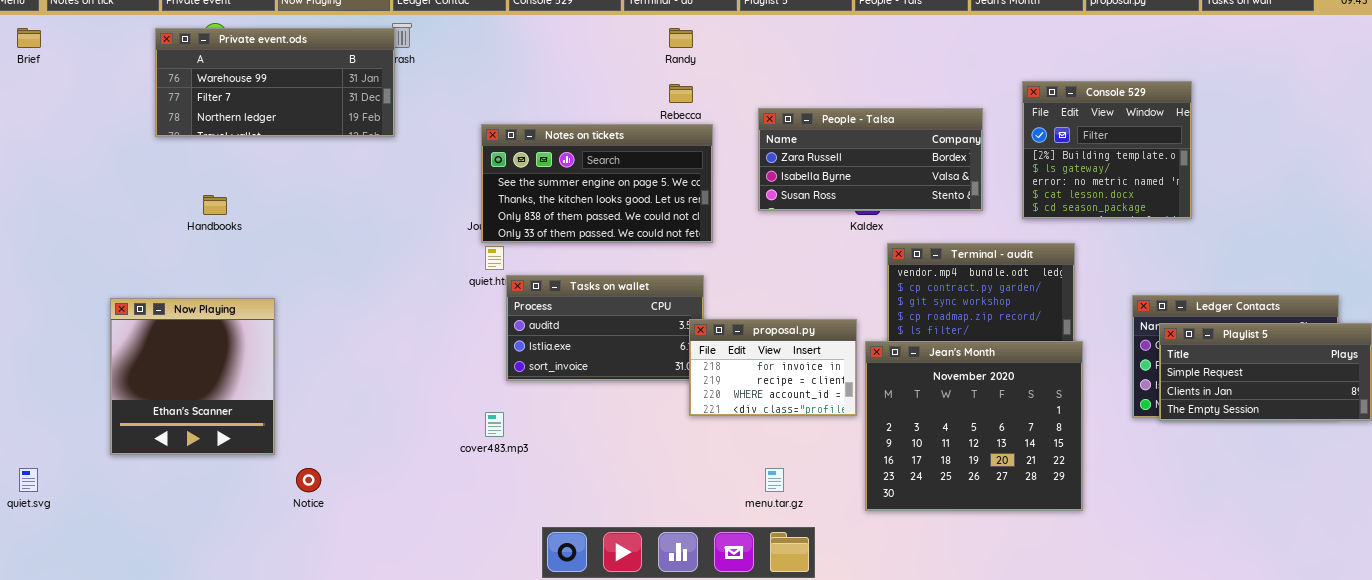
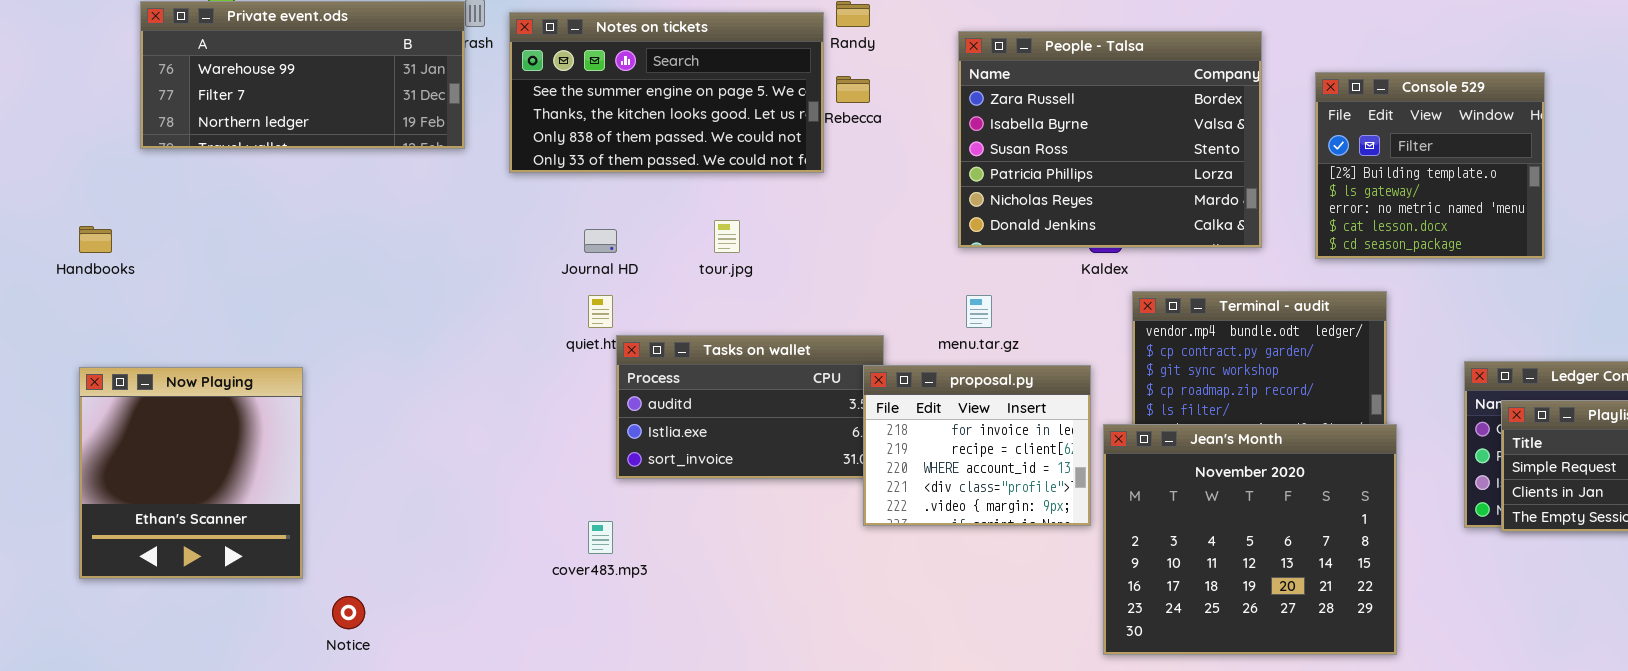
People - Talsa: [758,108,983,211] -> [958,31,1262,248], resized
Notes on tickets: [481,124,713,243] -> [509,12,824,173], moved
Handbooks: [203,195,227,215] -> [79,226,112,253], moved
proposal.py: [689,319,857,416] -> [863,365,1091,526], resized
menu.tar.gz: [765,468,784,492] -> [966,295,992,328], moved

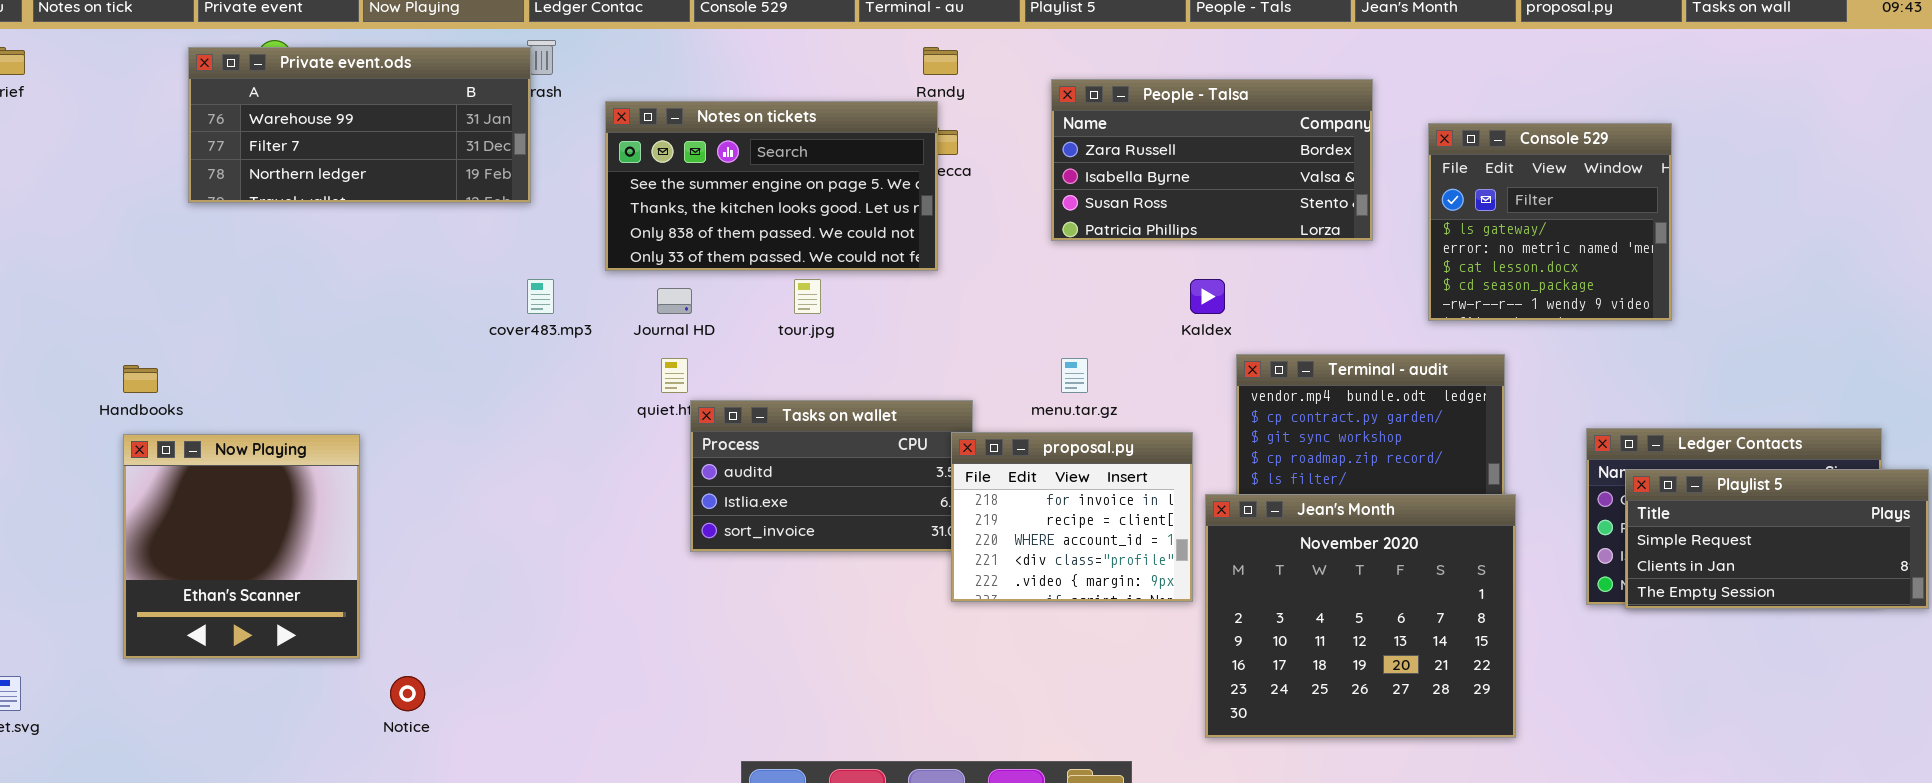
Notes on tickets: [509,12,824,173] -> [605,101,938,271], moved
People - Talsa: [958,31,1262,248] -> [1051,79,1373,241], resized
Console 529: [1315,72,1545,259] -> [1428,123,1672,321], scrolled down 1 row
Handbooks: [79,226,112,253] -> [123,365,158,393], moved
cover483.mp3: [588,521,613,554] -> [527,279,554,314], moved

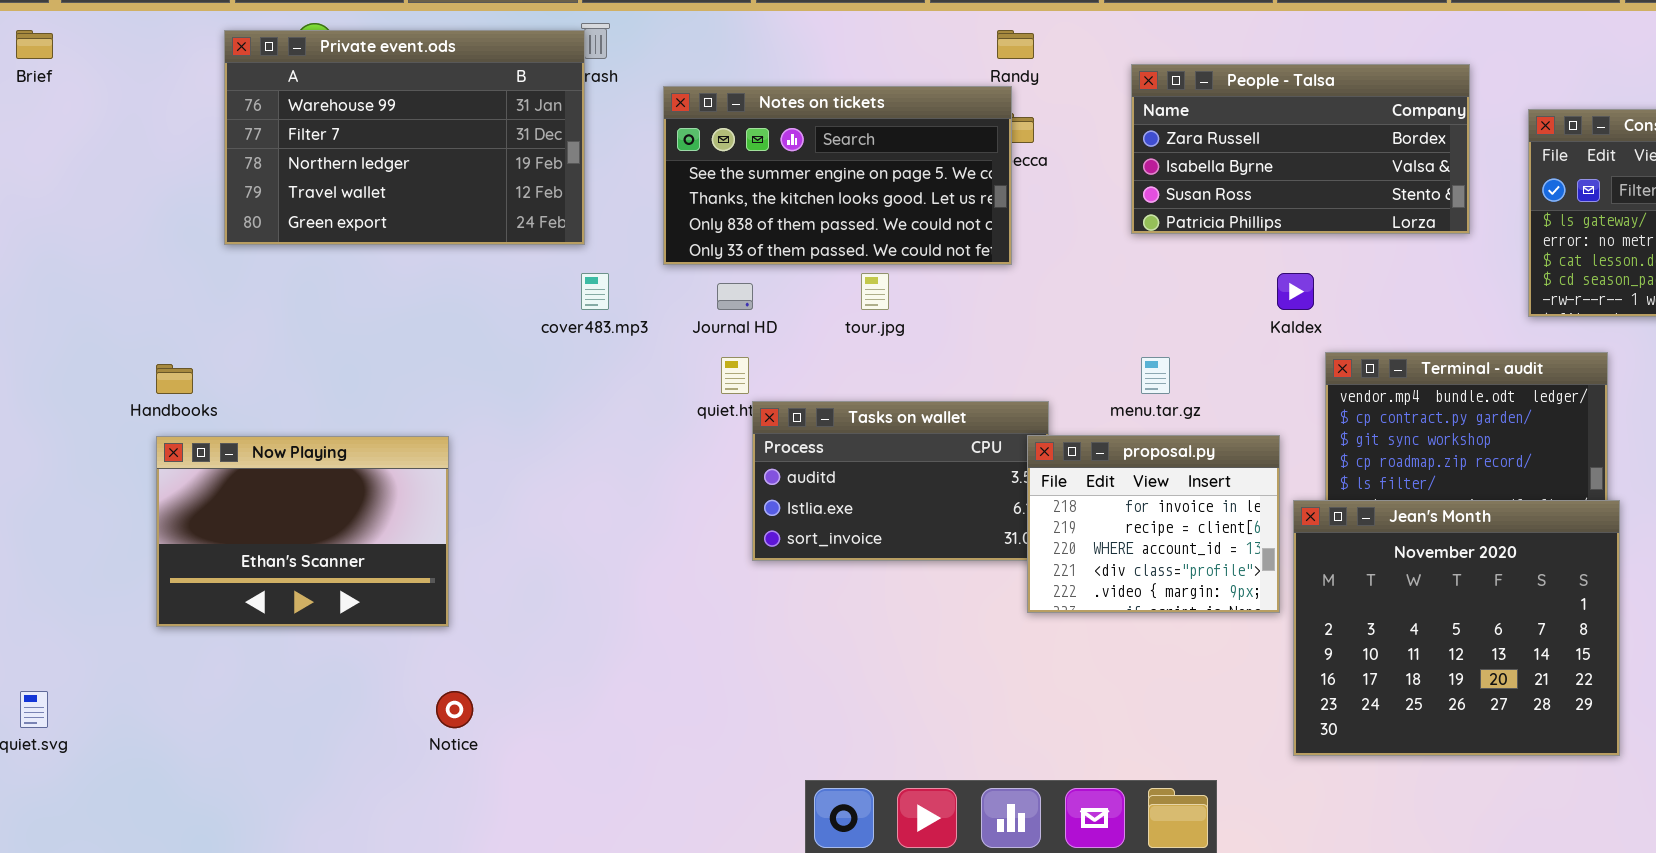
Private event.ods: [188,47,531,203] -> [224,30,585,245], resized
Now Playing: [123,434,360,659] -> [156,436,449,627], resized

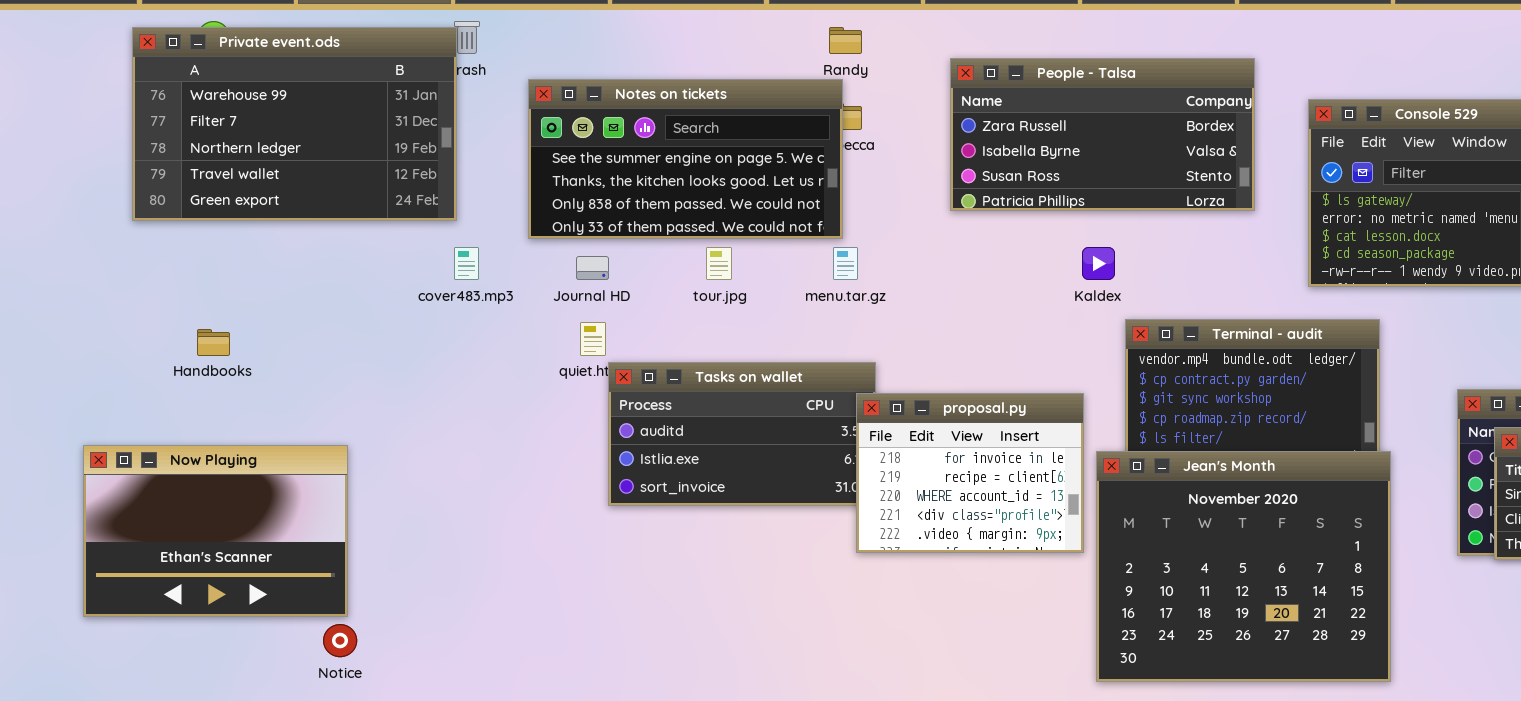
menu.tar.gz: [1141,357,1170,394] -> [833,247,858,280], moved
Handbooks: [156,364,193,394] -> [197,329,230,356], moved
Now Playing: [156,436,449,627] -> [83,445,348,617], moved

